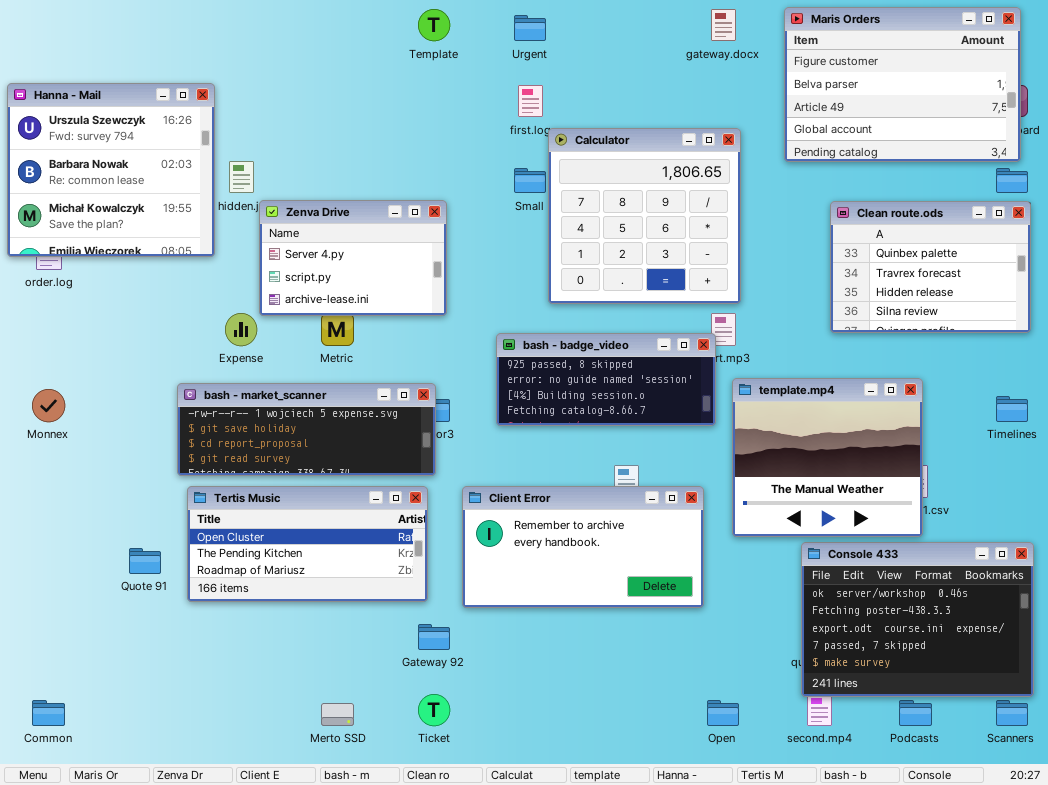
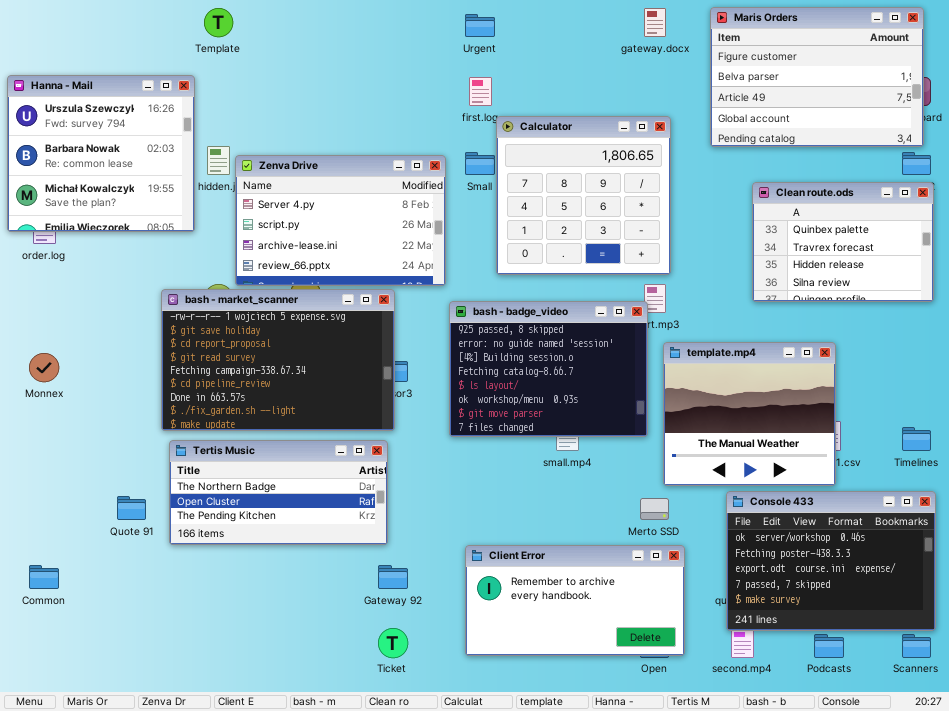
Template: [418,9,450,41] -> [204,8,233,37], moved
Zenva Drive: [259,200,447,316] -> [235,155,446,286], resized
bash - badge_video: [496,333,716,426] -> [449,301,648,437], resized
bash - market_scanner: [177,383,436,476] -> [161,289,395,431], resized
Timelines: [996,396,1028,422] -> [902,427,931,451], moved
Tertis Music: [187,486,428,602] -> [169,440,388,545], scrolled up 1 row
Client Error: [462,486,704,608] -> [465,545,685,656], moved
Common: [32,700,65,726] -> [29,565,59,589], moved
Merto SSD: [321,703,354,726] -> [640,498,669,520], moved

